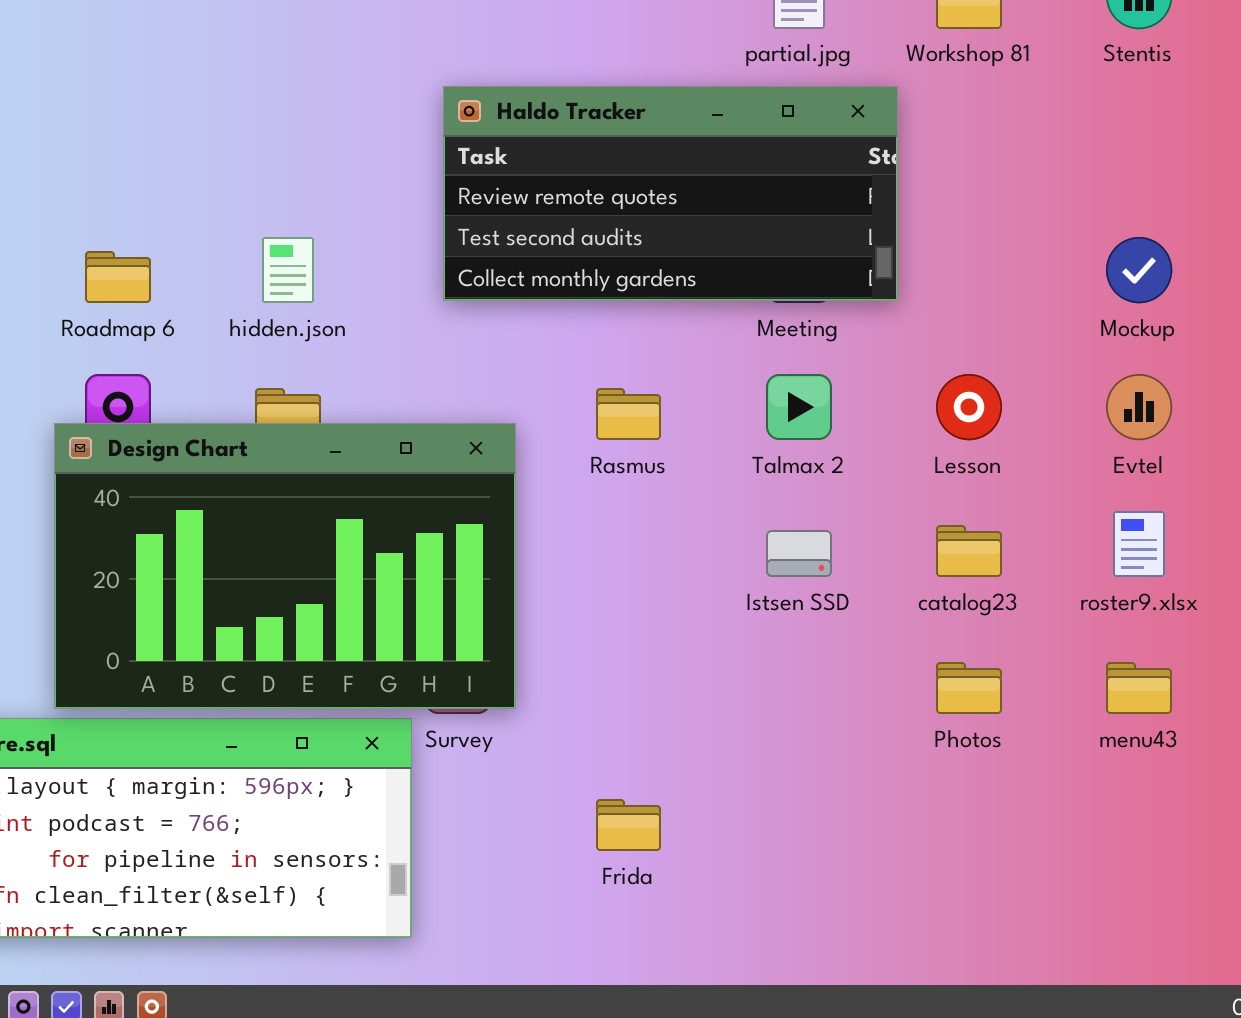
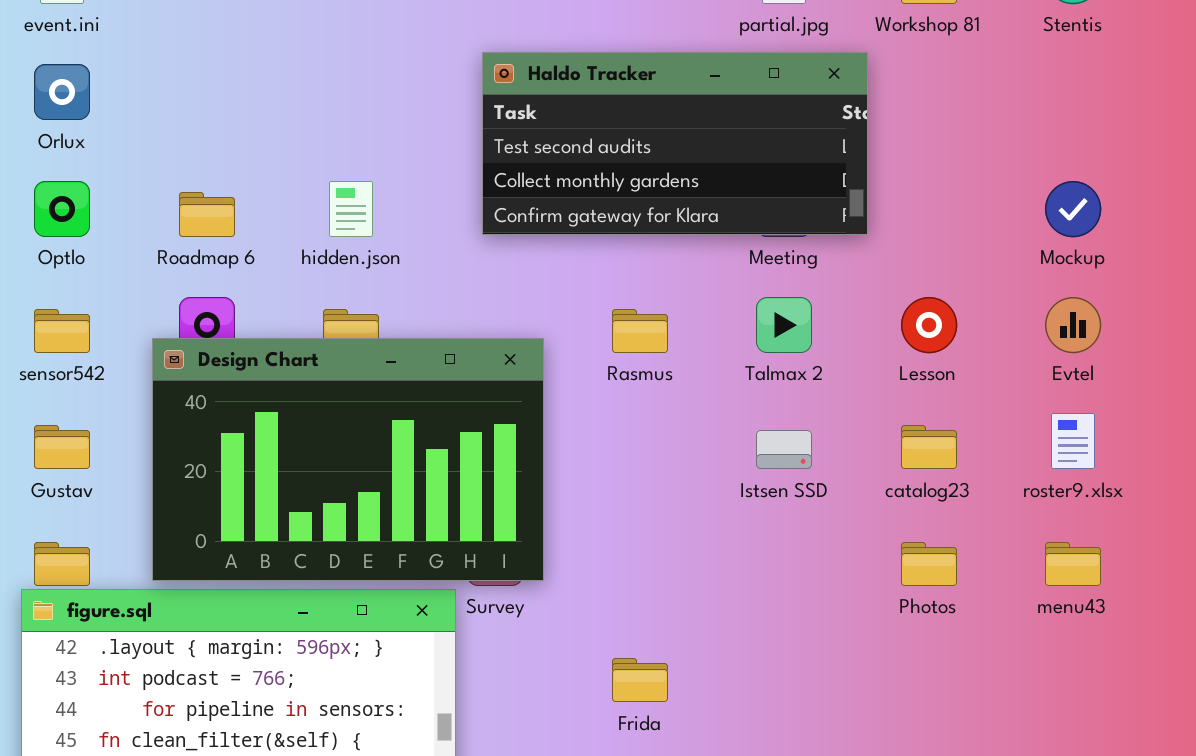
Haldo Tracker: [443,86,898,301] -> [482,52,868,235], scrolled down 1 row

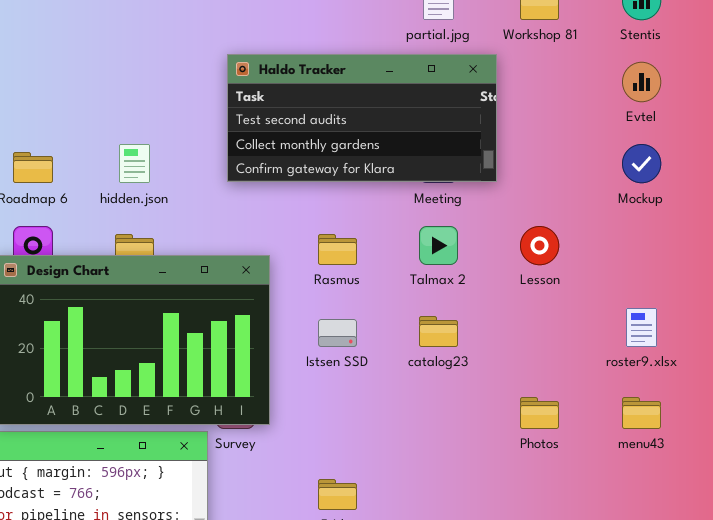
Evtel: [1045,297,1101,353] -> [622,62,661,102], moved
catalog23: [901,425,957,469] -> [419,316,458,347], moved
Istsen SSD: [756,430,812,469] -> [318,319,357,347], moved

